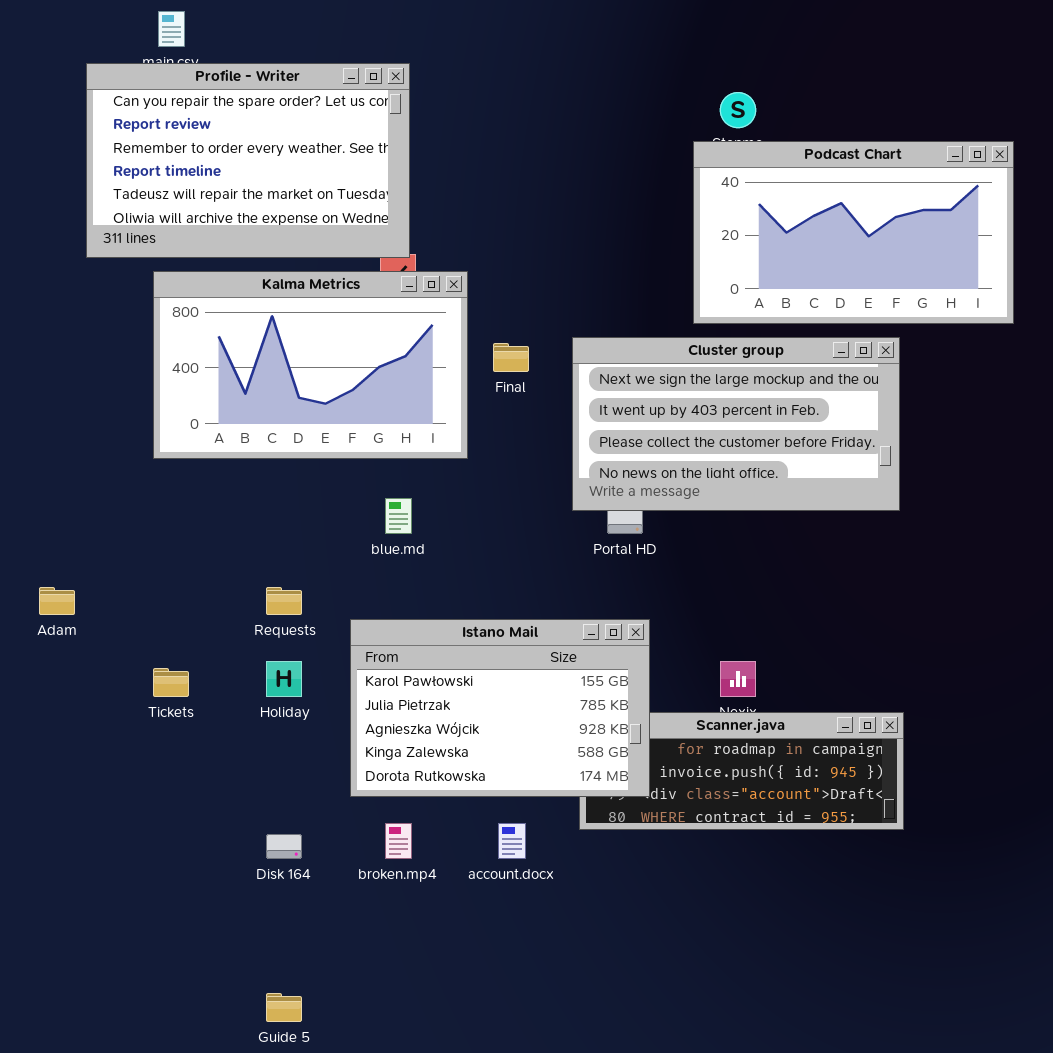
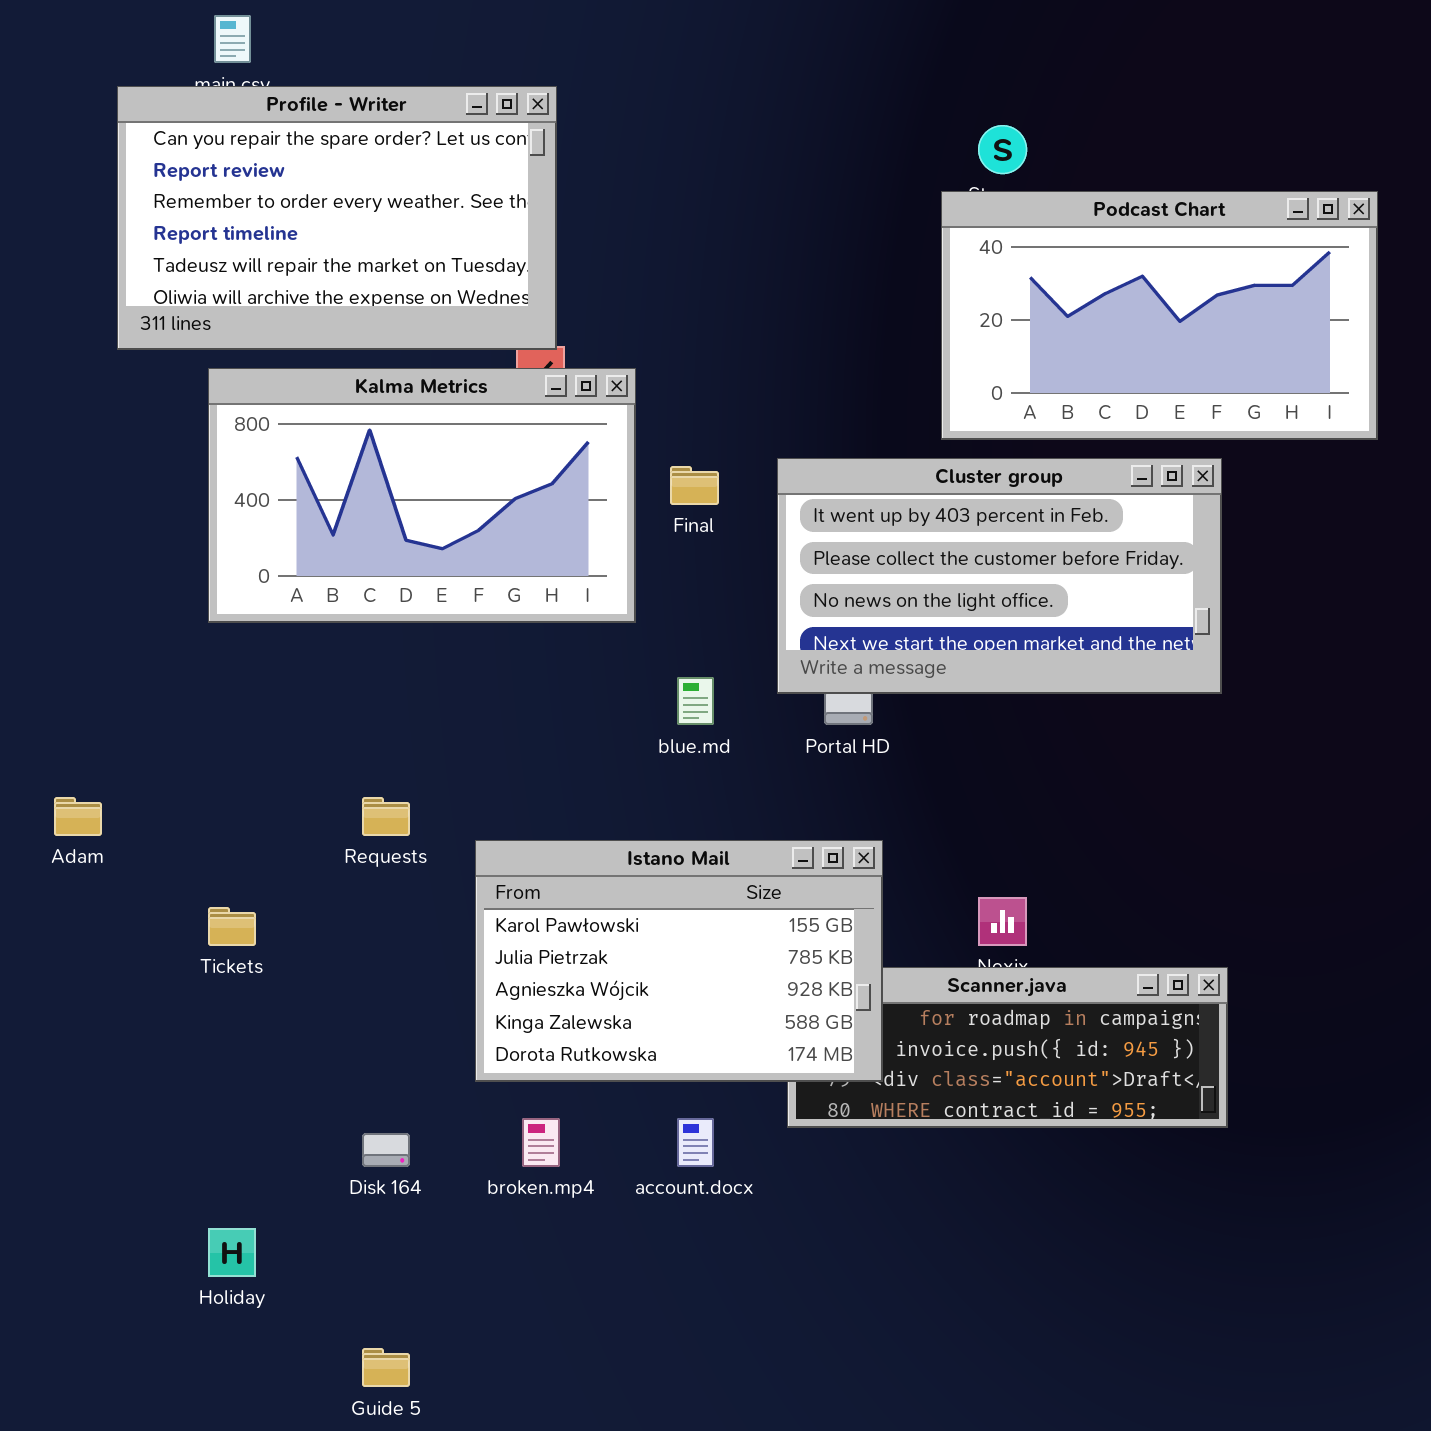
Cluster group: [572,337,900,511] -> [777,458,1222,694], scrolled down 1 row
blue.md: [385,498,412,534] -> [677,677,714,725], moved
Holiday: [266,661,302,697] -> [208,1228,256,1277], moved

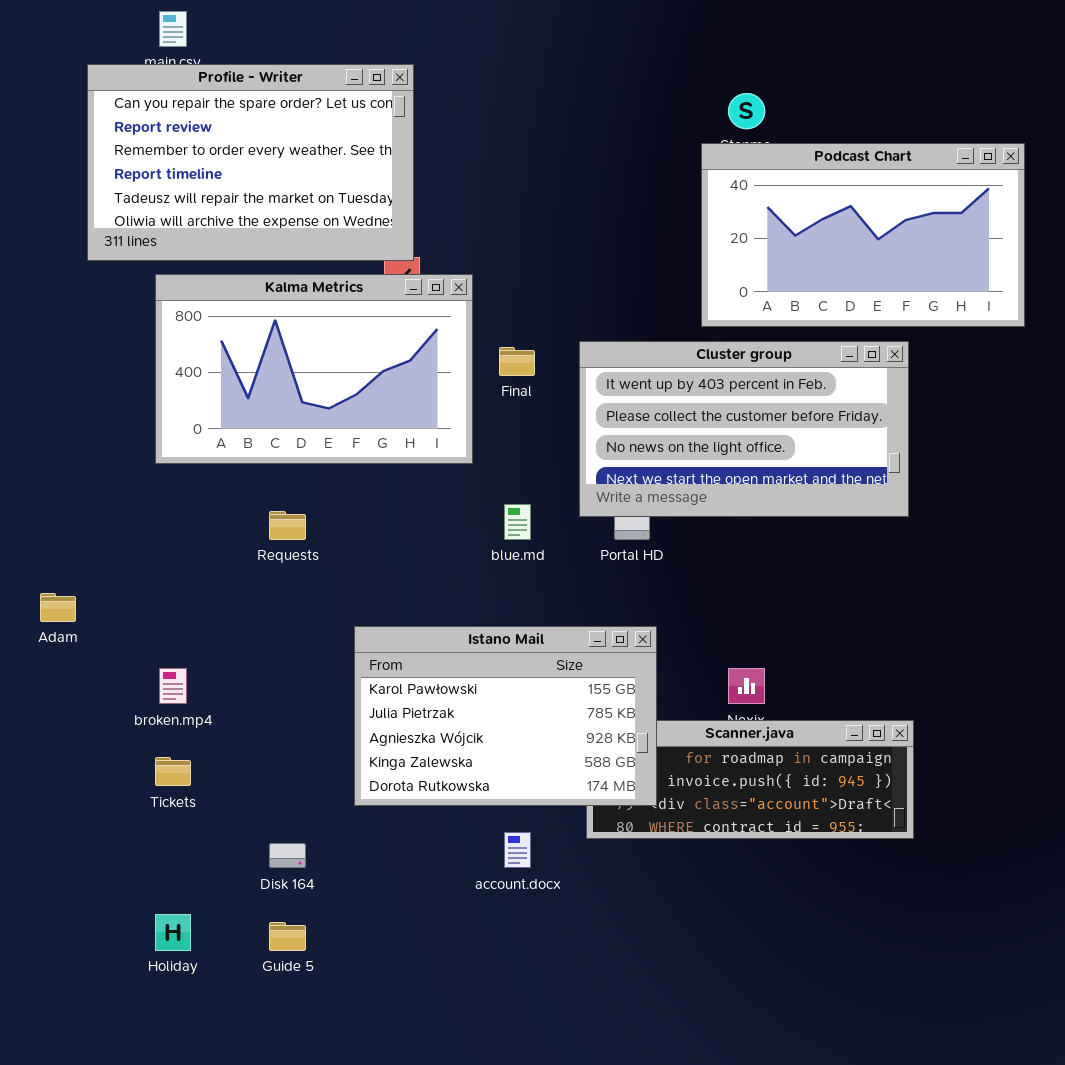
Requests: [362,797,410,836] -> [269,511,306,540], moved
Tickets: [208,907,256,946] -> [155,757,191,786], moved
broken.mp4: [522,1118,560,1167] -> [159,668,187,704], moved
Guide 5: [362,1348,410,1387] -> [269,922,306,951], moved

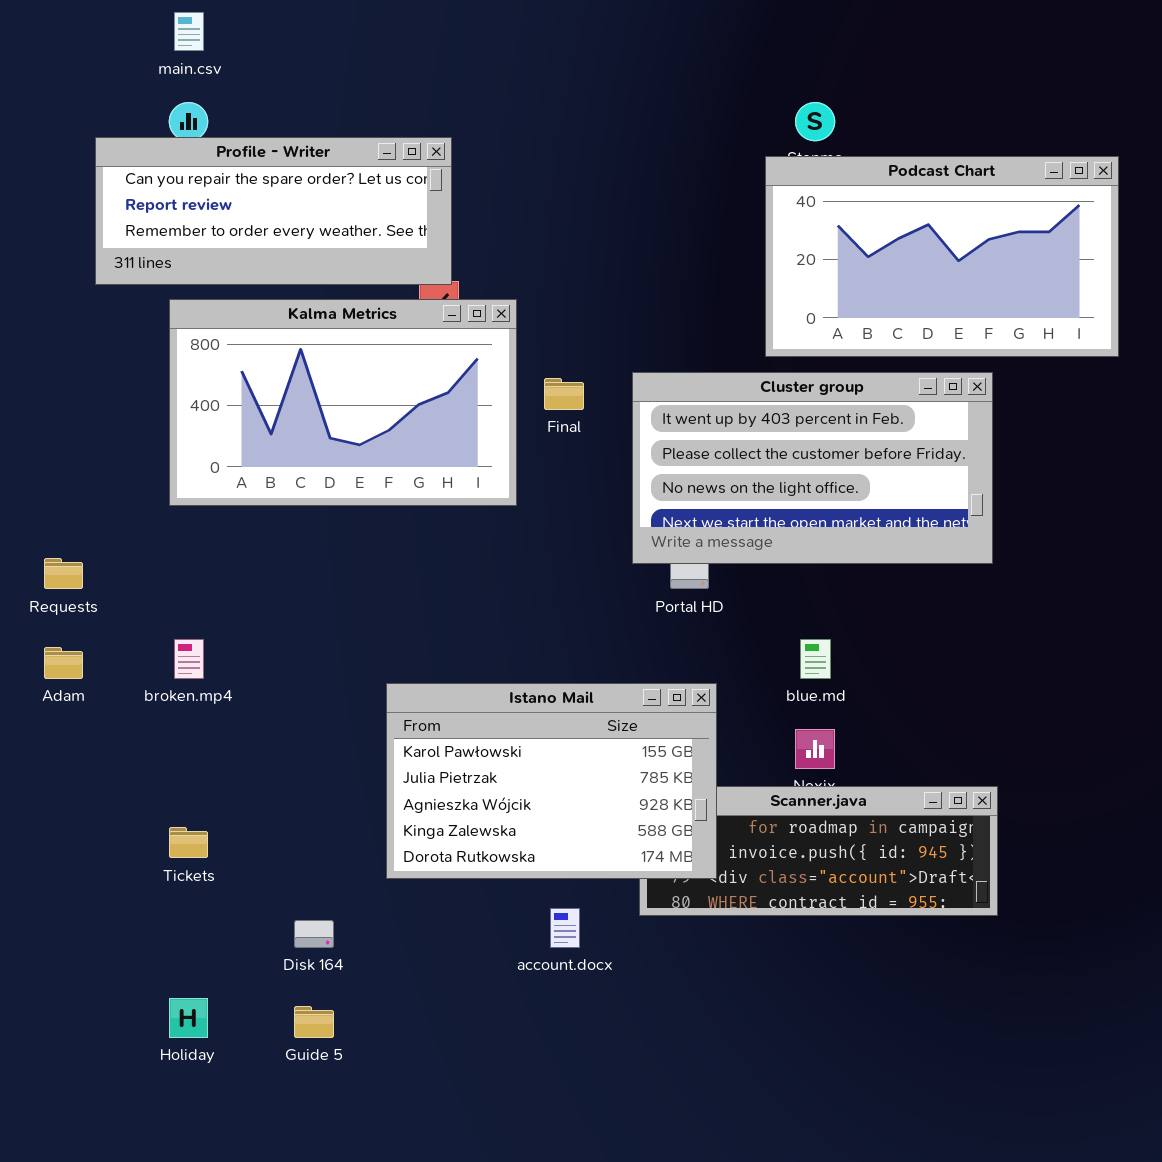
Profile - Writer: [87,64,414,261] -> [95,137,452,285], resized
blue.md: [504,504,531,540] -> [800,639,831,679], moved
Requests: [269,511,306,540] -> [44,558,83,589], moved
broken.mp4: [159,668,187,704] -> [174,639,204,679], moved

